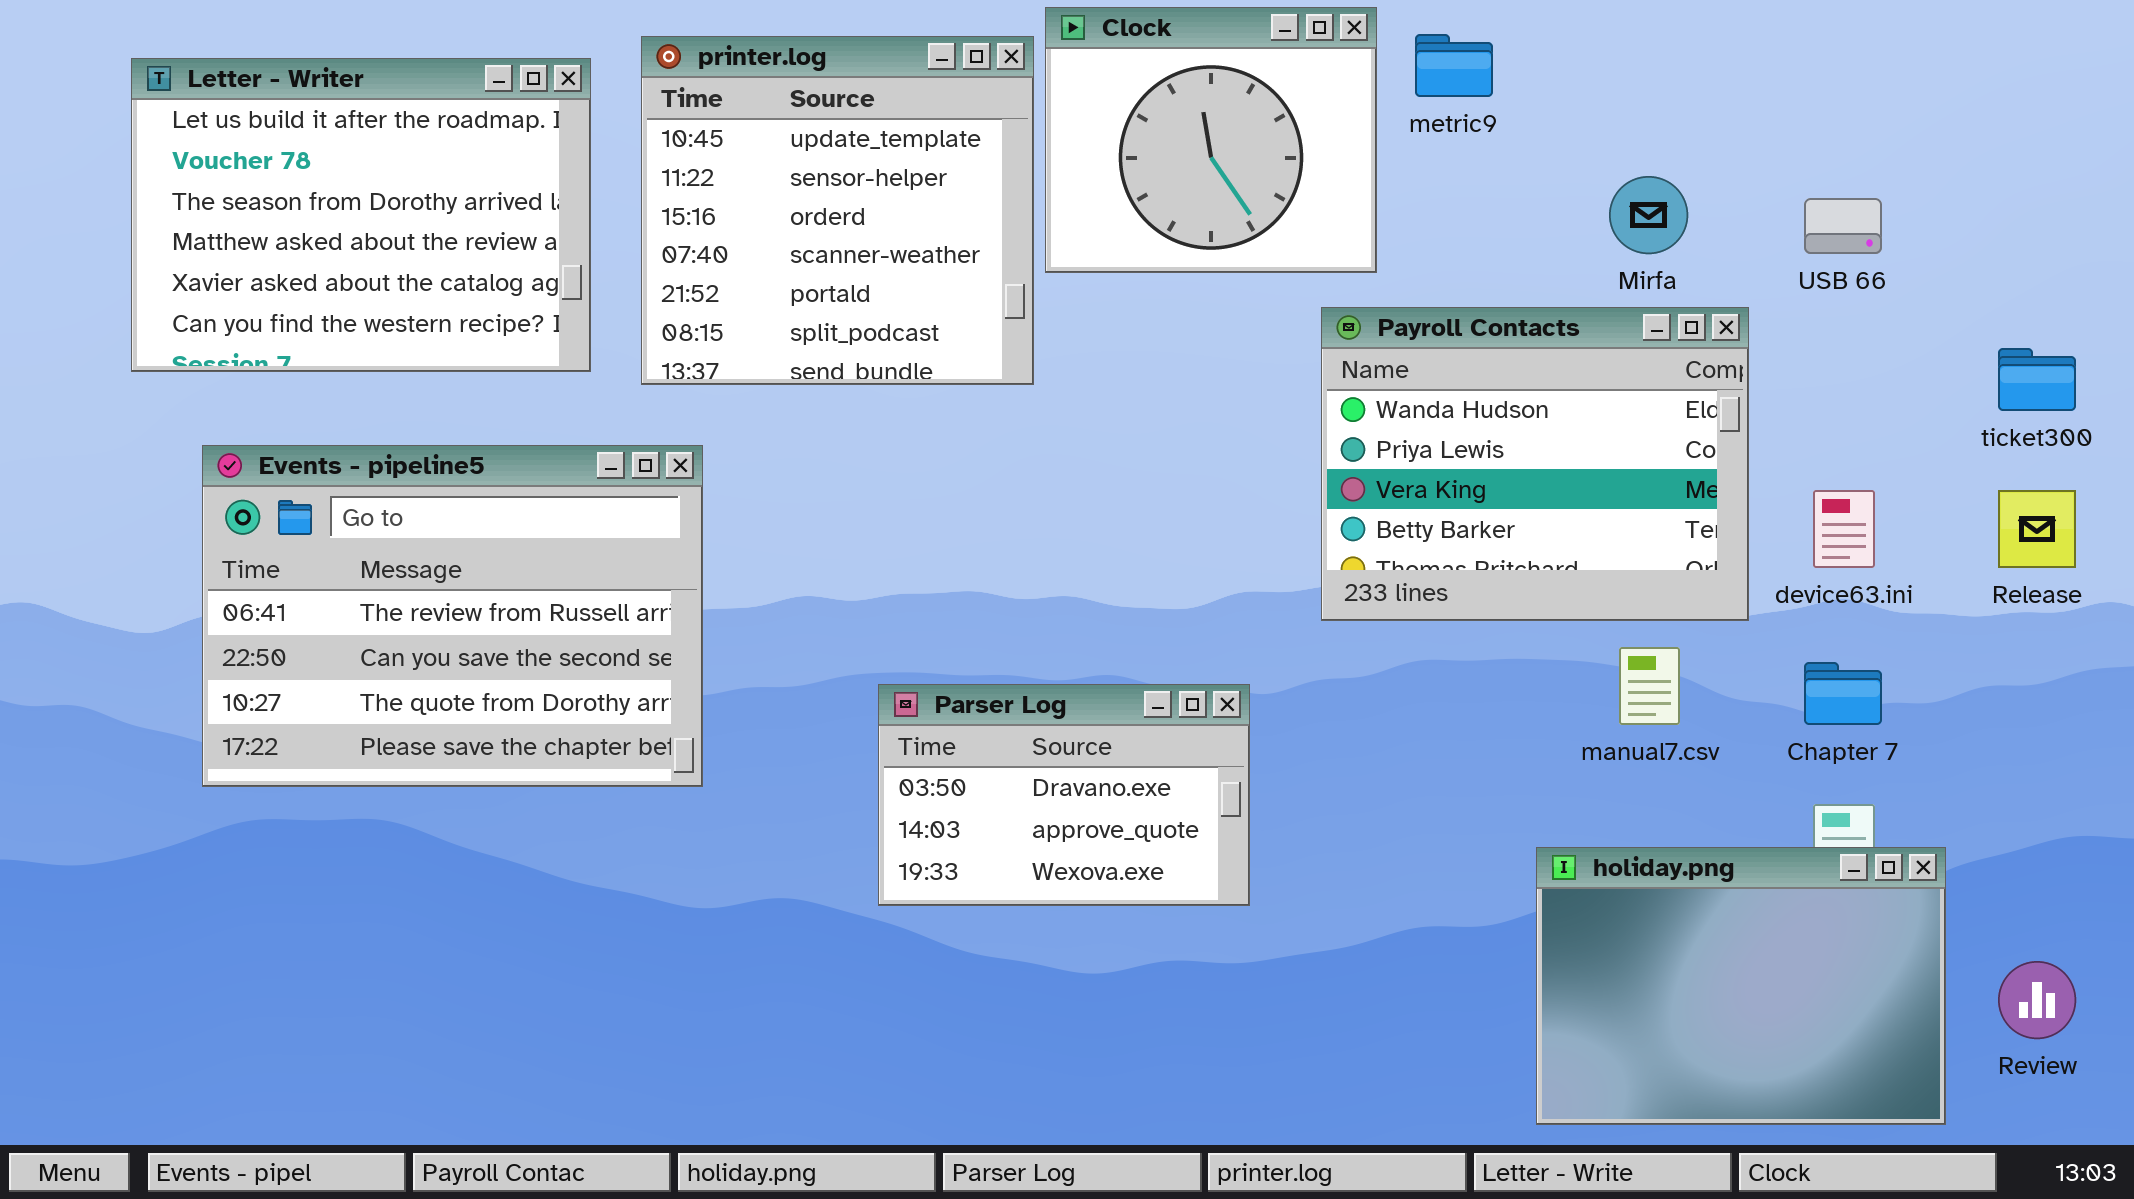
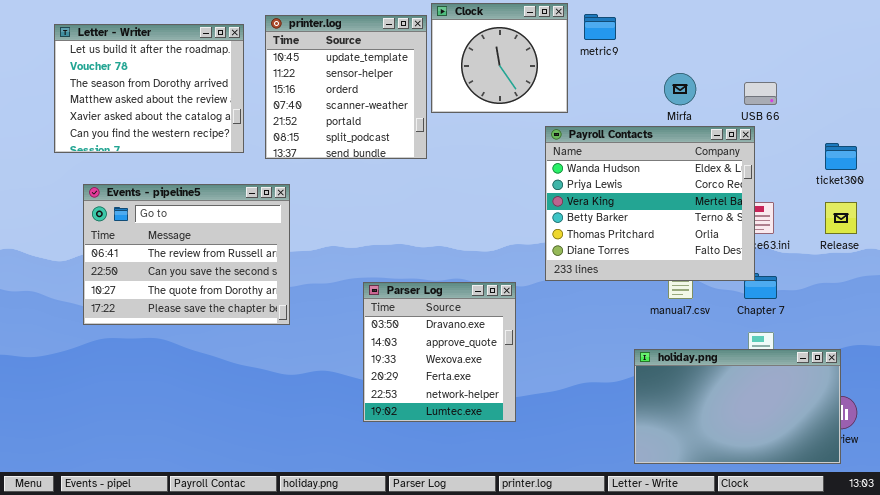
Payroll Contacts: [1321,307,1749,621] -> [545,126,755,281], resized
Parser Log: [878,684,1250,906] -> [363,282,516,422], resized
holiday.png: [1536,847,1946,1125] -> [634,349,841,464], resized

